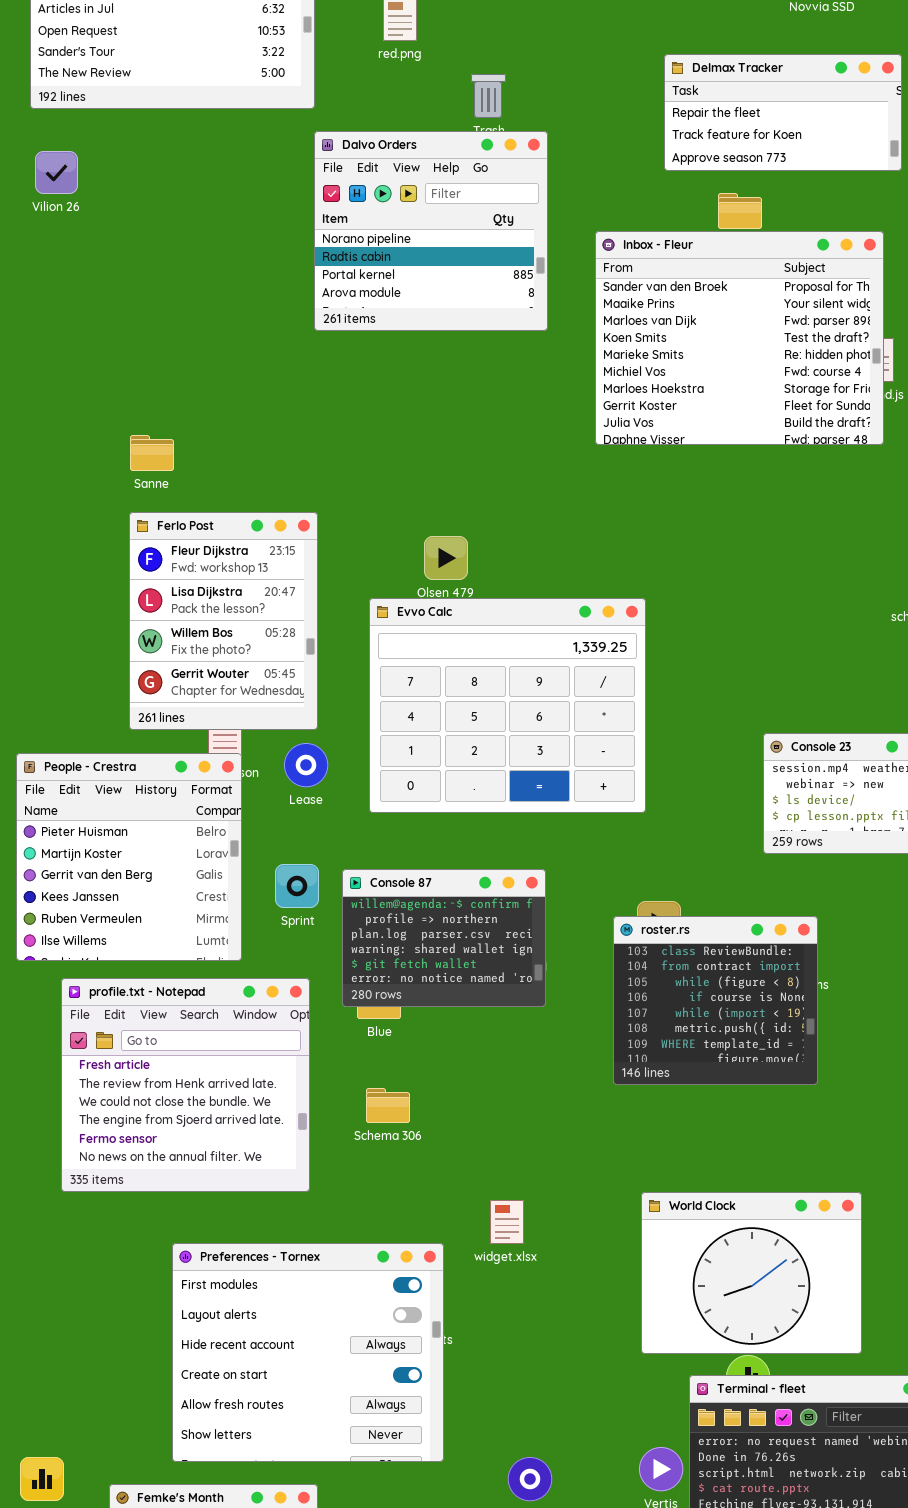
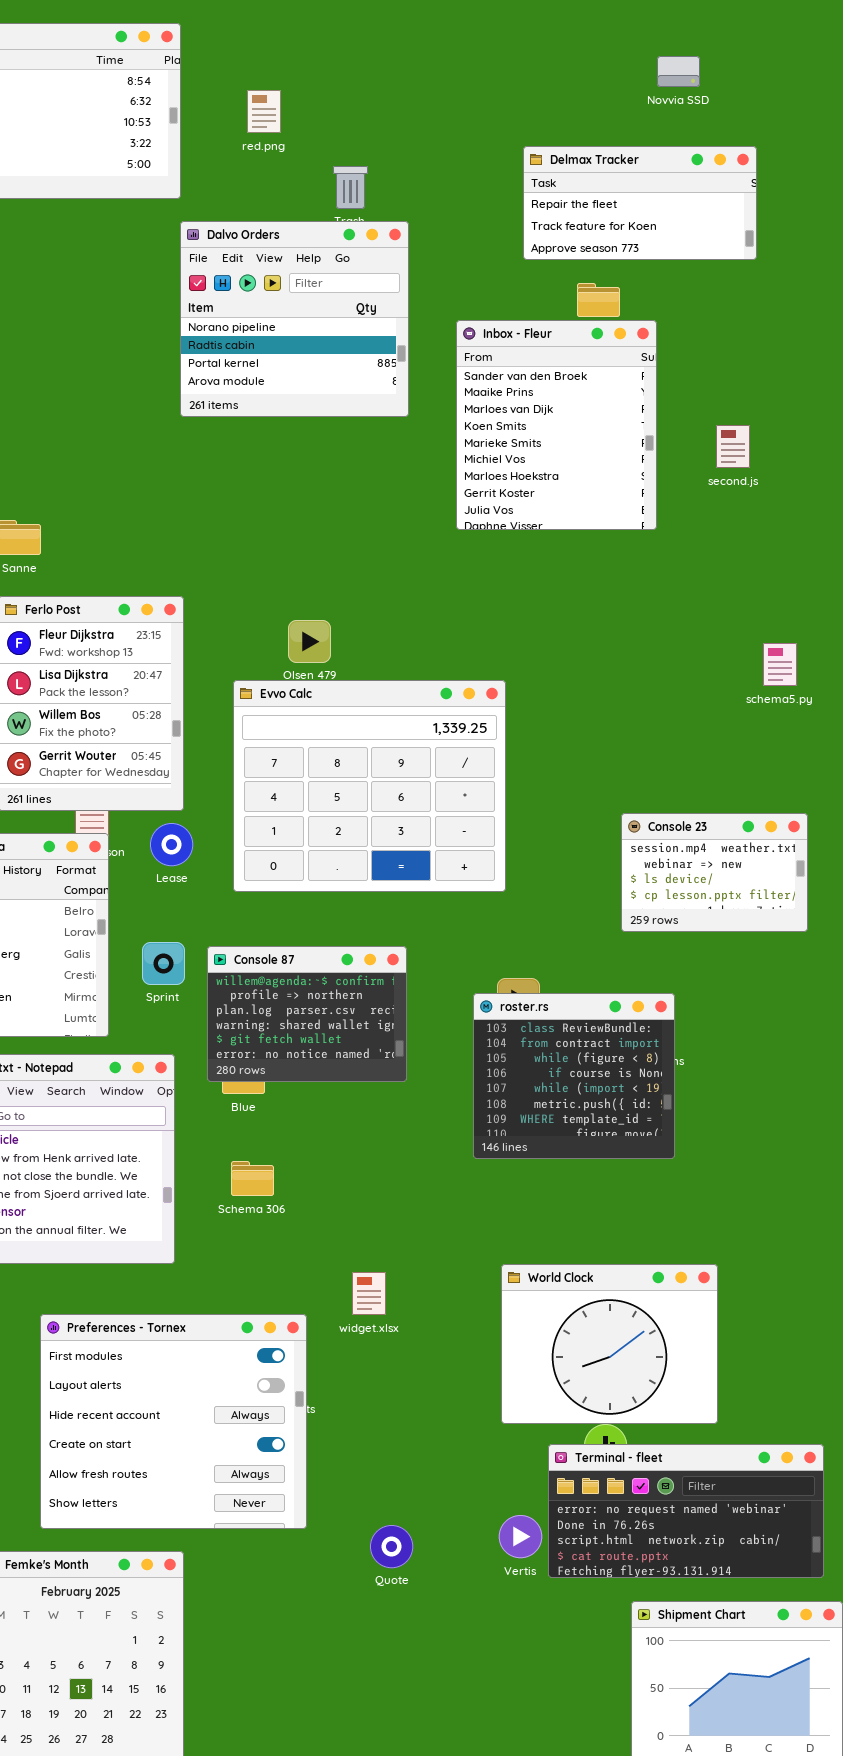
Inbox - Fleur: [595,231,884,445] -> [456,320,657,530], resized

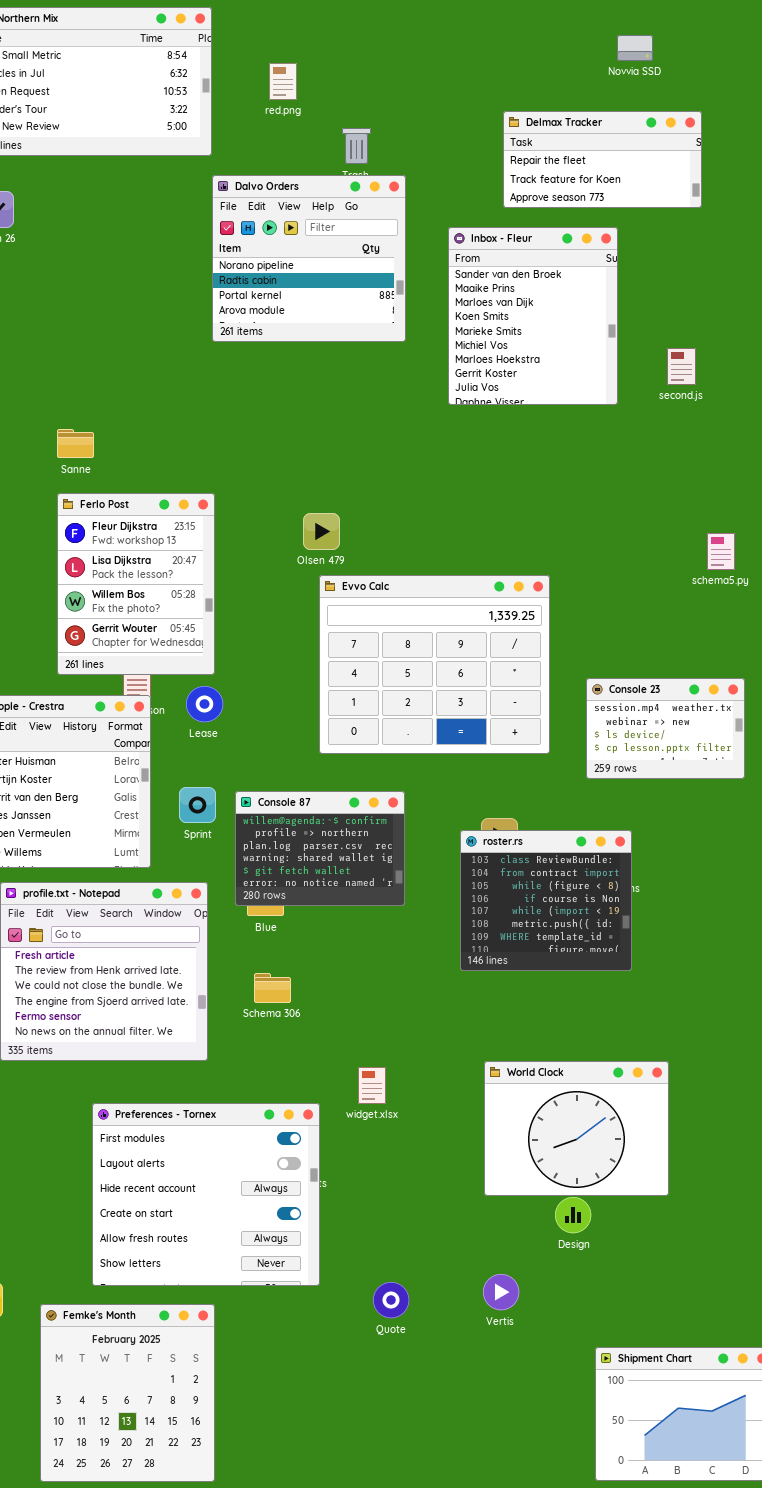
Inbox - Fleur: [456,320,657,530] -> [448,227,618,405], moved
Evvo Calc: [233,680,506,892] -> [319,575,550,754], moved
Terminal - fleet: [548,1444,824,1578] -> none, closed

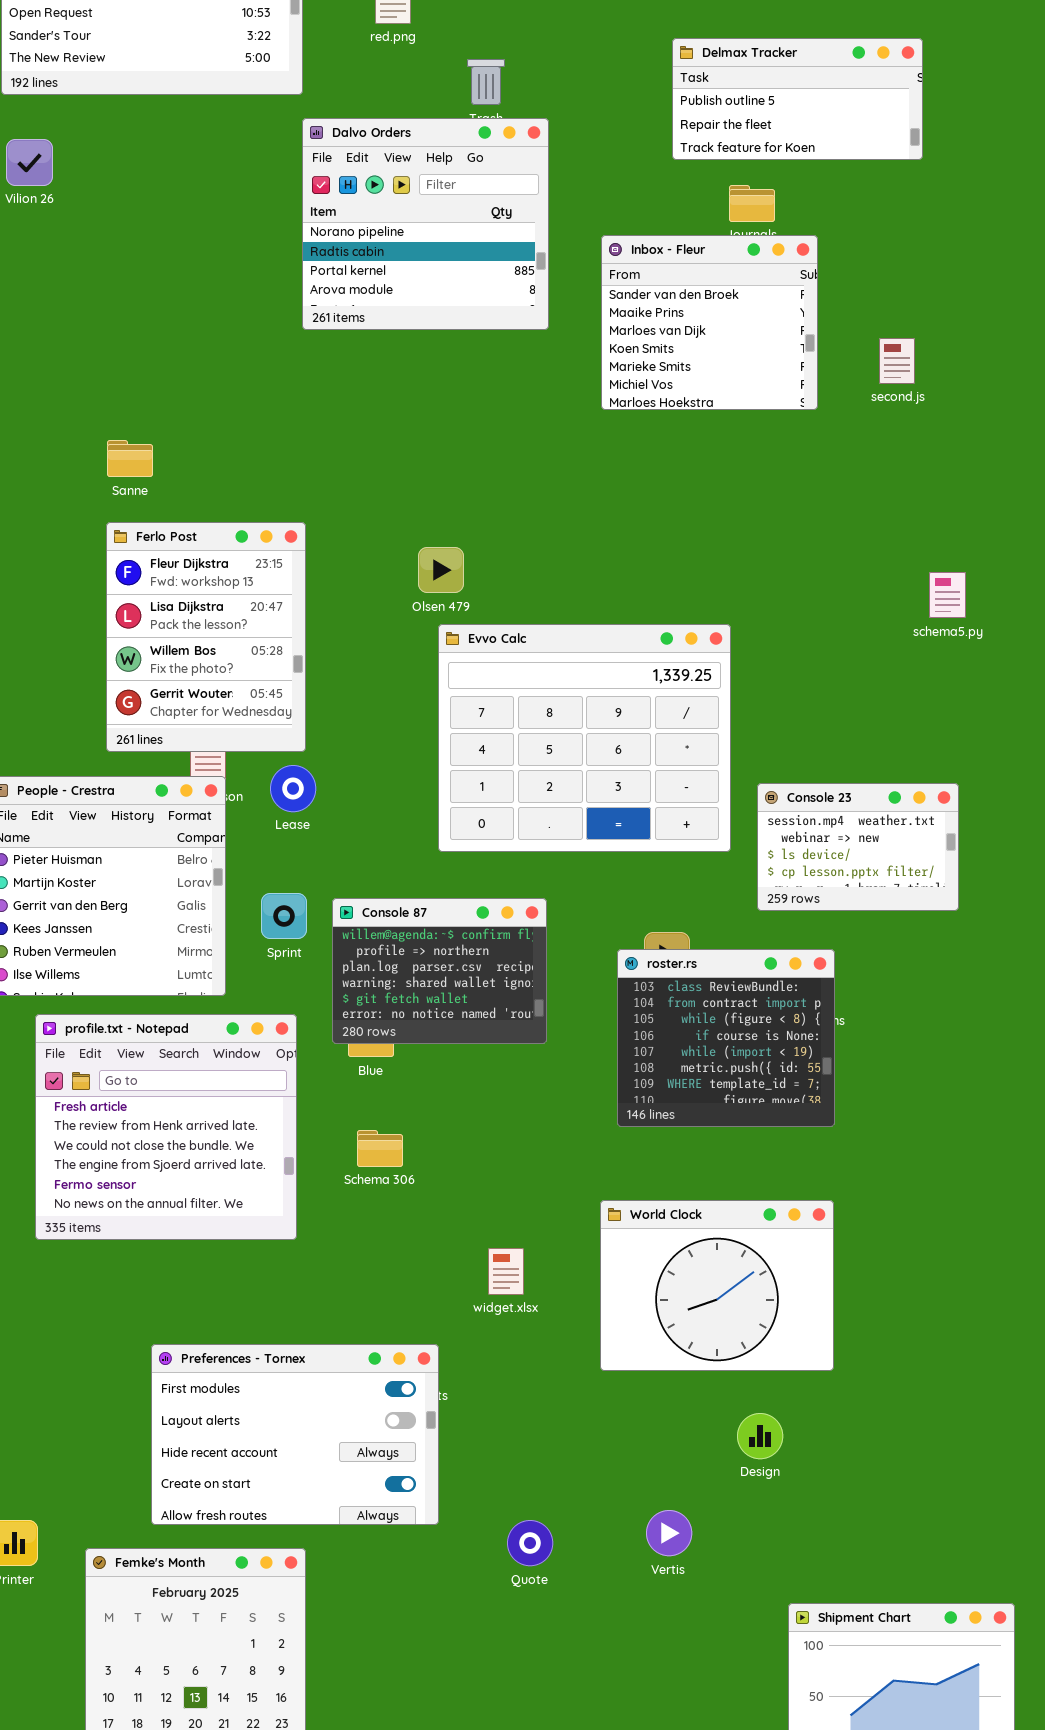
Delmax Tracker: [503,111,702,208] -> [672,38,923,160], scrolled up 1 row
Inbox - Fleur: [448,227,618,405] -> [601,235,818,410], resized
Console 23: [586,678,745,779] -> [757,783,959,911], moved
World Clock: [484,1061,669,1196] -> [600,1200,834,1371], moved
Preferences - Tornex: [92,1103,320,1286] -> [151,1344,439,1525], resized

